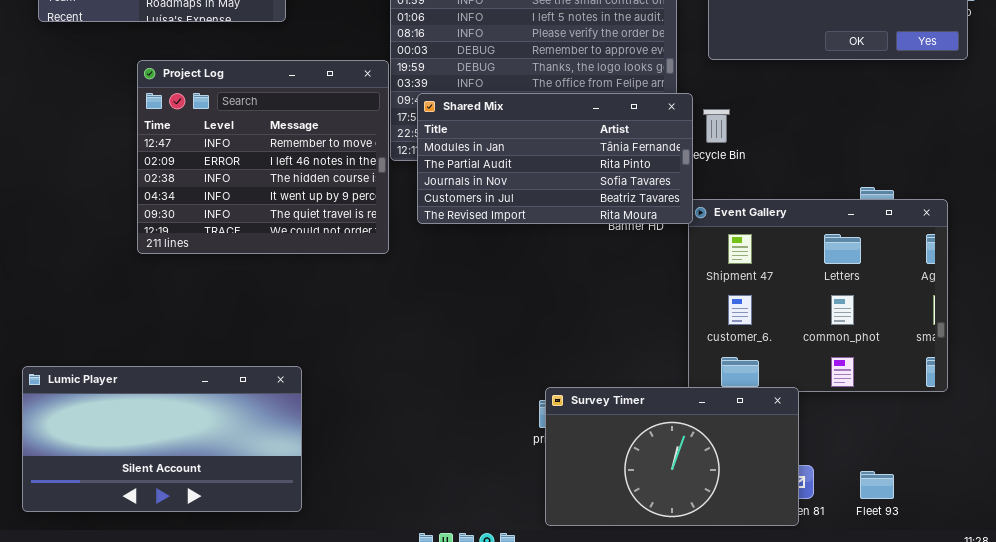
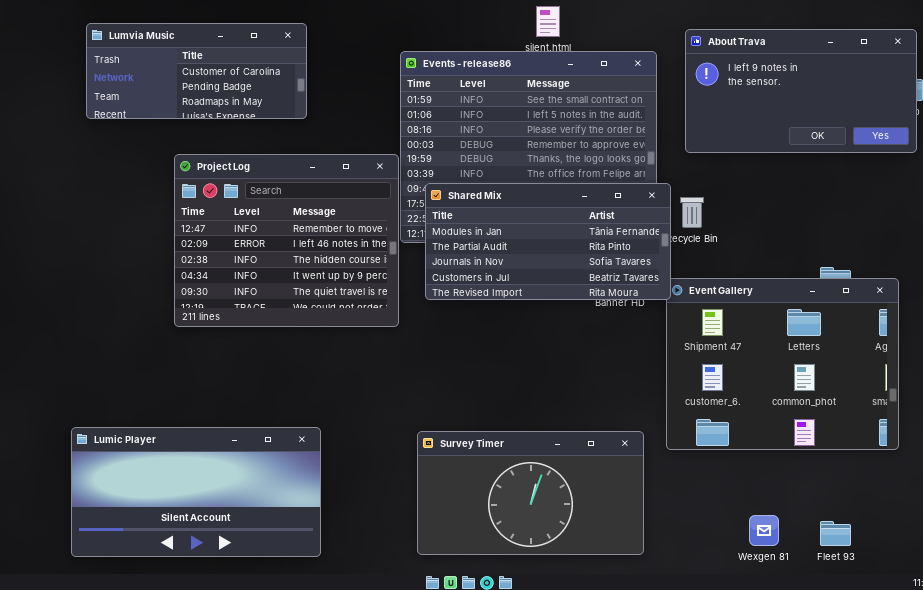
Survey Timer: [545,387,799,526] -> [417,431,644,555], moved

